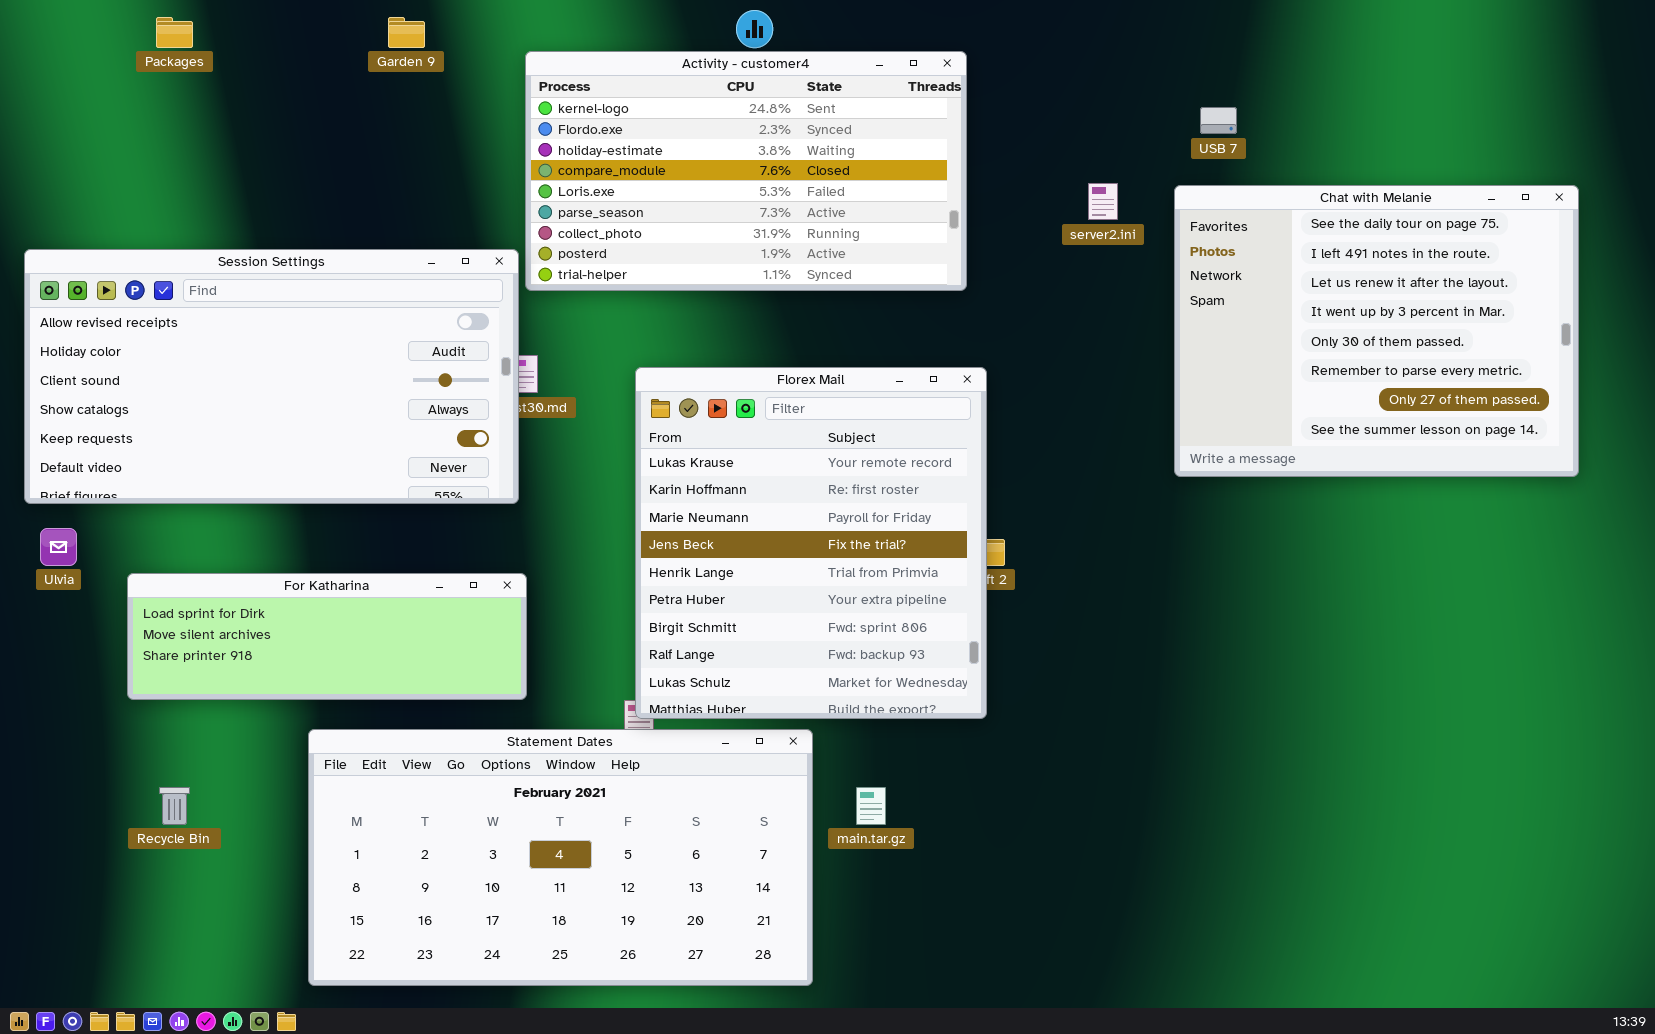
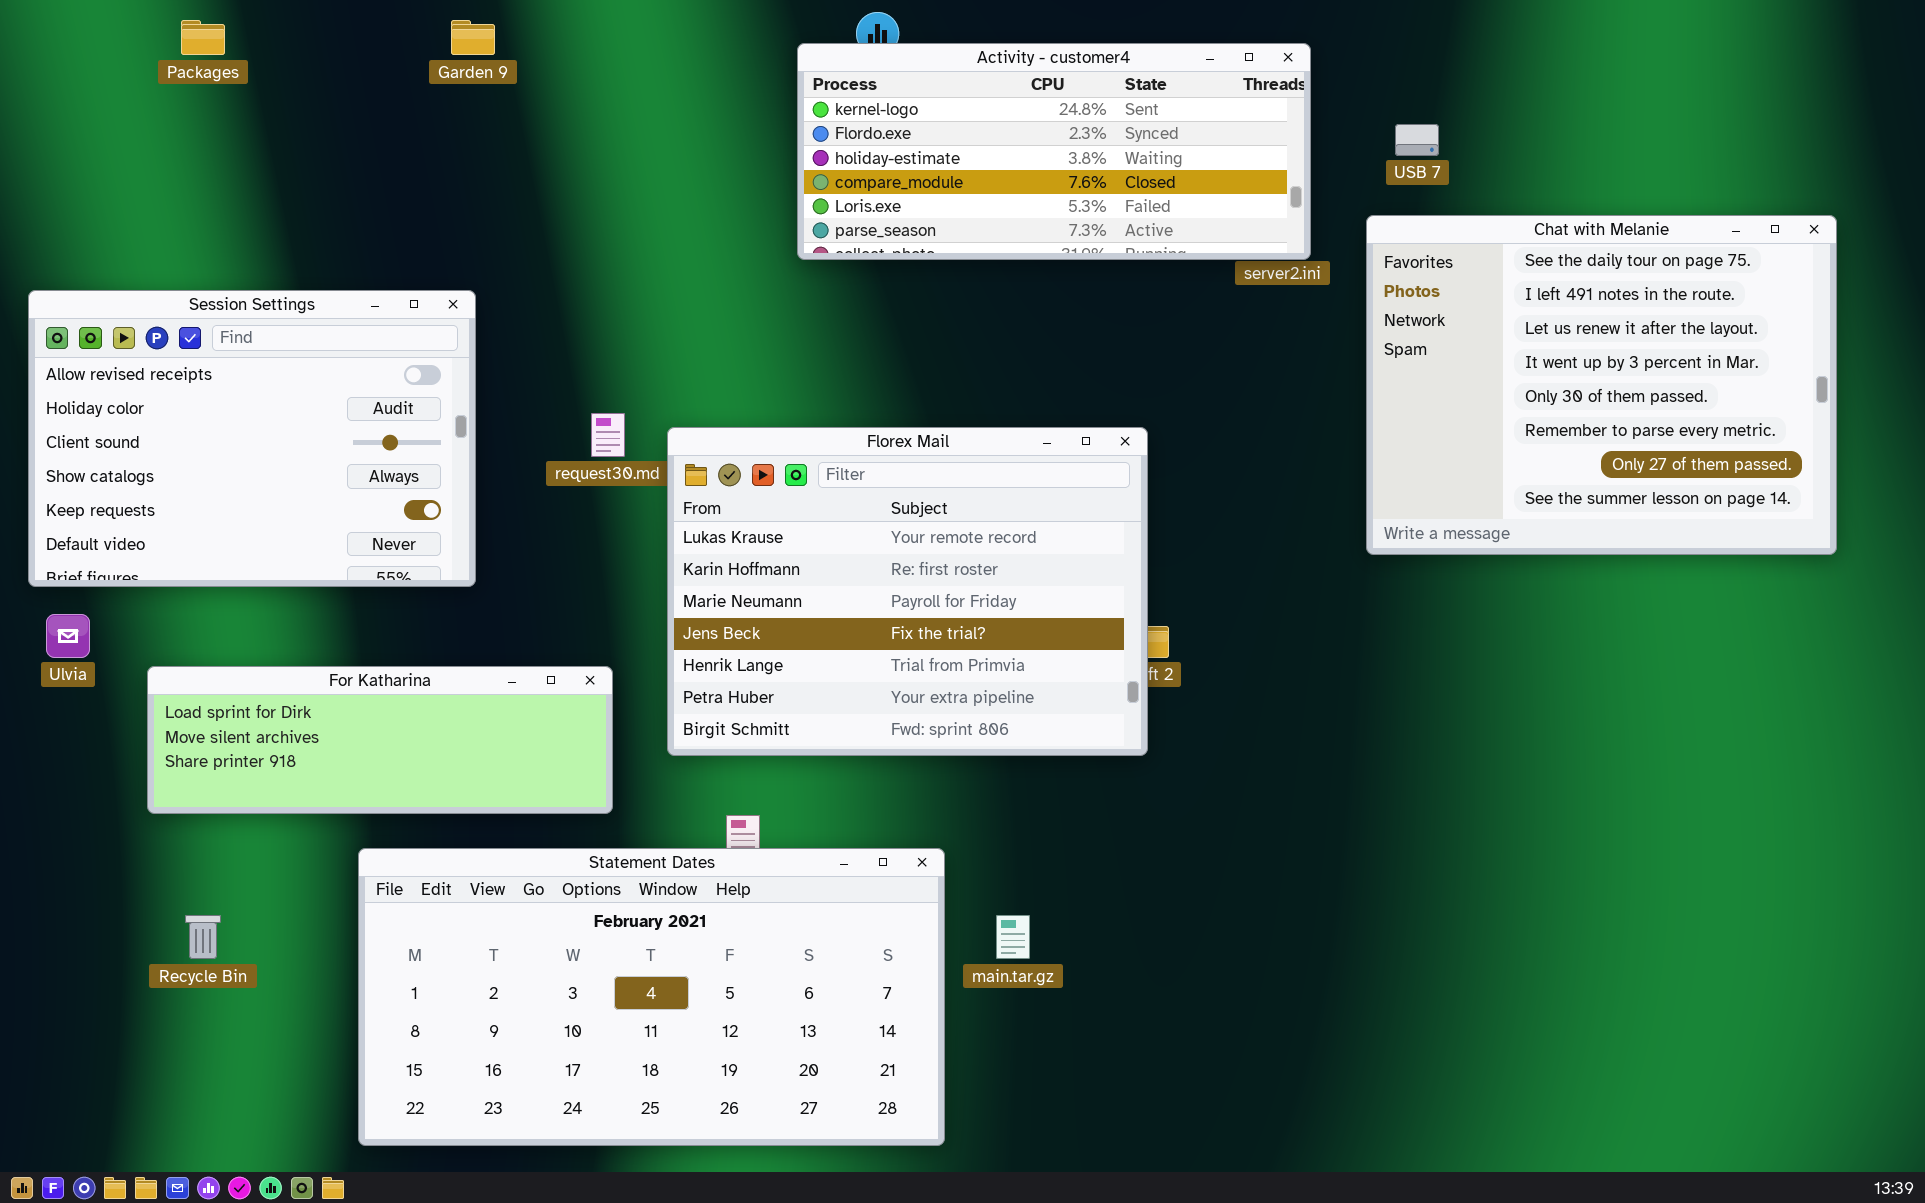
Activity - customer4: [525,51,967,291] -> [797,43,1311,260], moved, resized
Session Settings: [24,249,519,504] -> [28,290,476,587], resized
Florex Mail: [635,367,987,719] -> [667,427,1148,756], resized

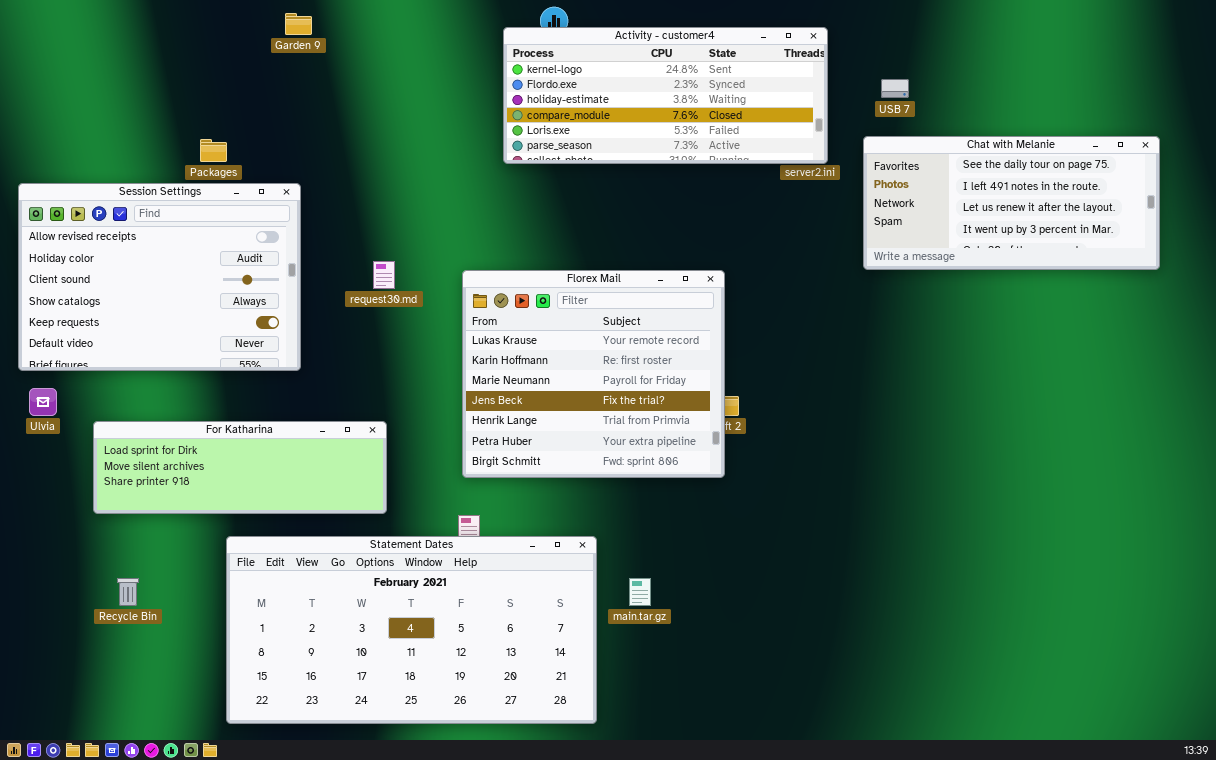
Packages: [181,20,225,55] -> [200,139,227,162], moved
Chat with Melanie: [1366,215,1837,555] -> [863,136,1160,270], resized
Florex Mail: [667,427,1148,756] -> [462,270,725,478], resized

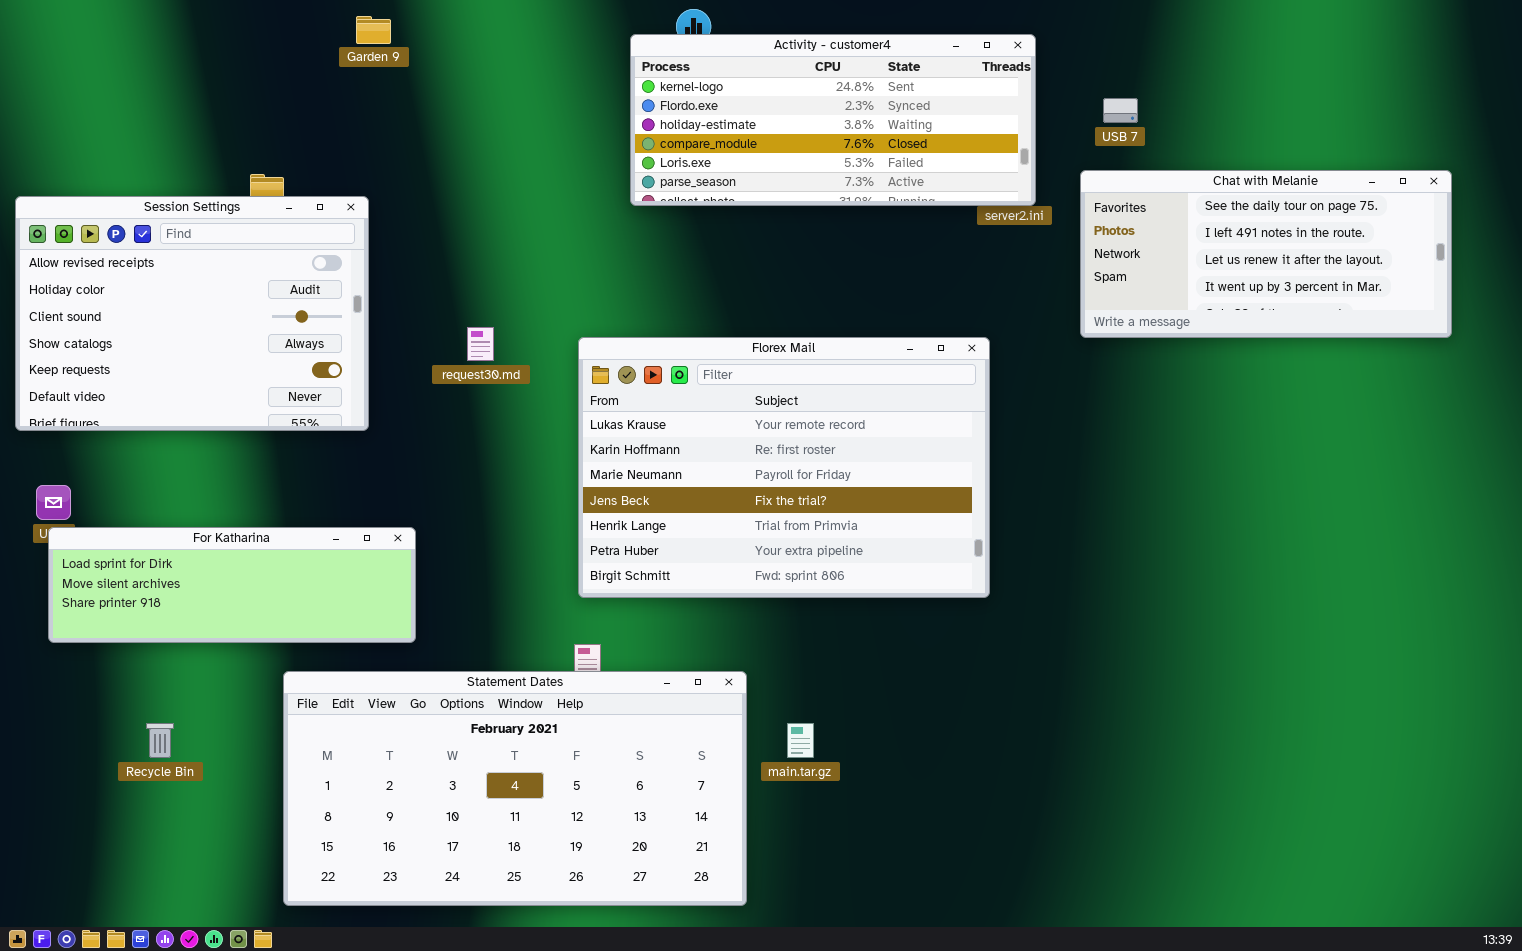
Session Settings: [18,183,301,371] -> [15,196,369,431], moved
Florex Mail: [462,270,725,478] -> [578,337,990,598], resized
For Katharina: [93,421,387,514] -> [48,527,416,643], moved

